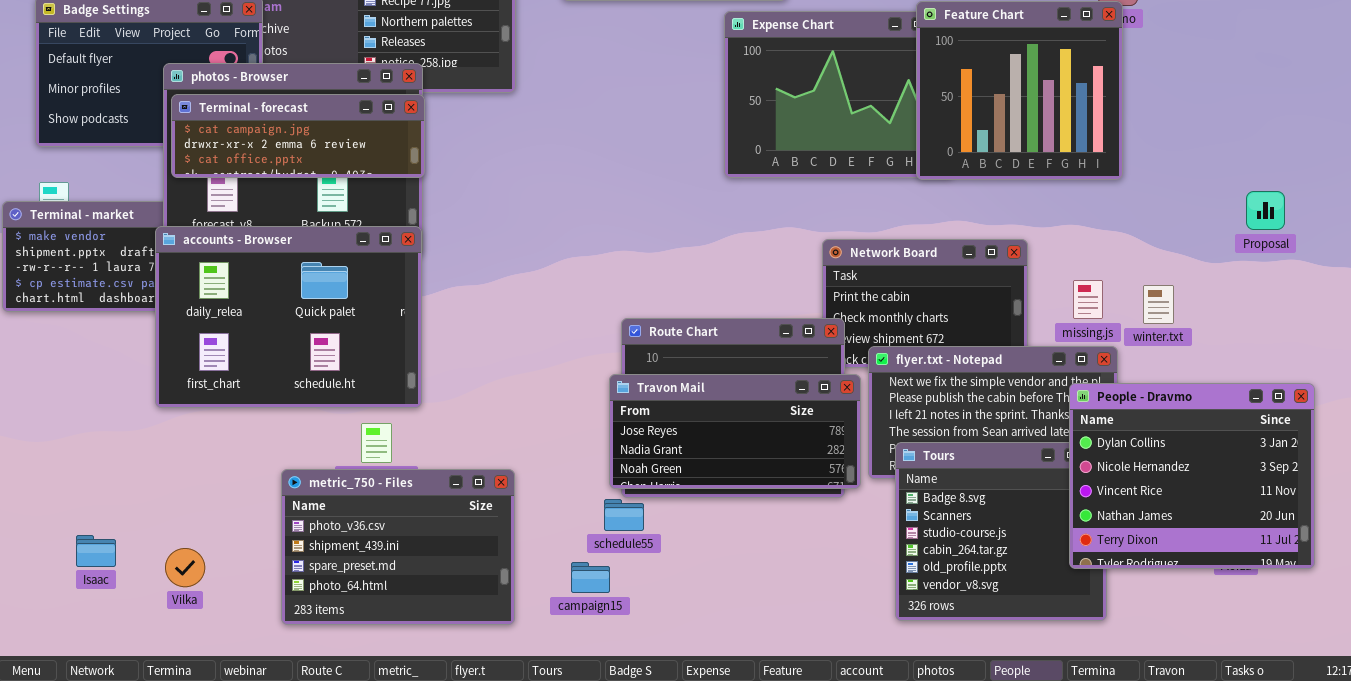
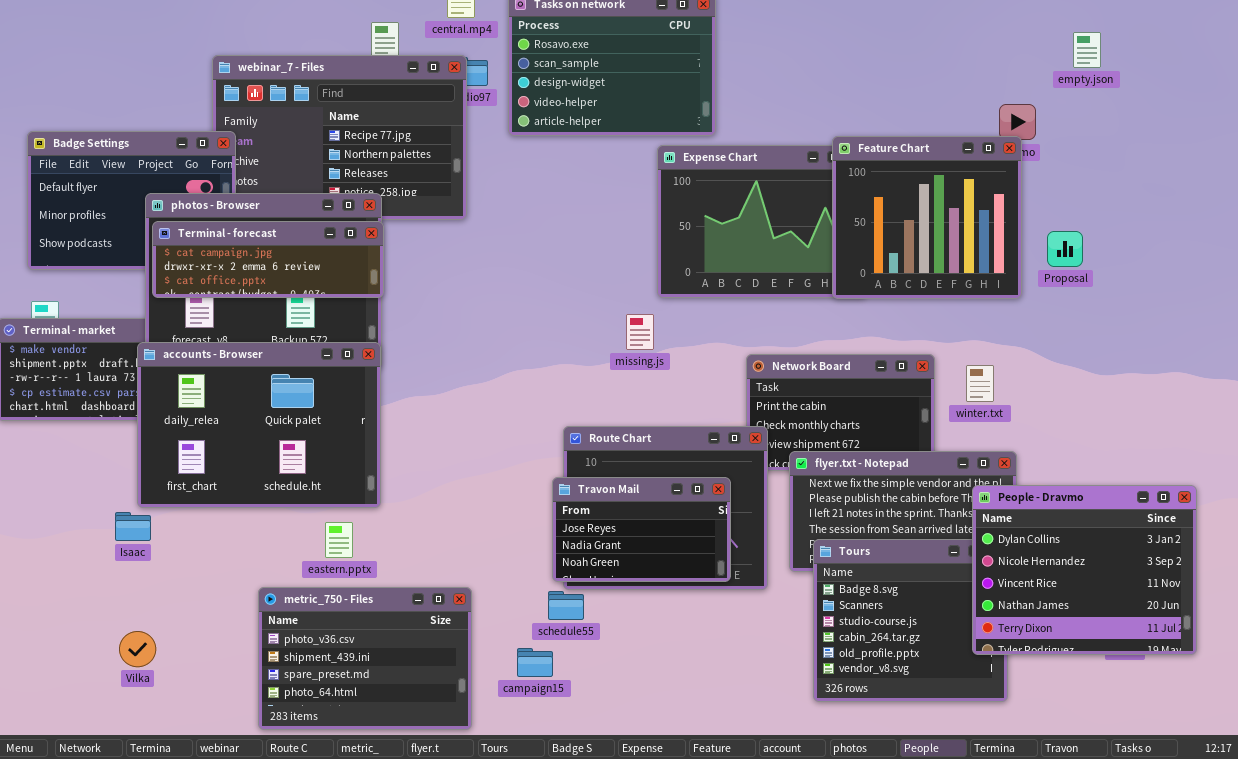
Proposal: [1246,191,1285,230] -> [1047,231,1083,267], moved
missing.js: [1073,280,1103,319] -> [626,314,654,350], moved
winter.txt: [1143,285,1174,324] -> [966,365,994,402], moved
Travon Mail: [609,374,861,489] -> [552,477,731,582], resized
metric_750 - Files: [281,469,515,625] -> [258,587,472,730], moved
Isaac: [76,535,116,567] -> [115,512,151,541], moved
Vilka: [165,548,205,587] -> [119,631,156,667], moved

